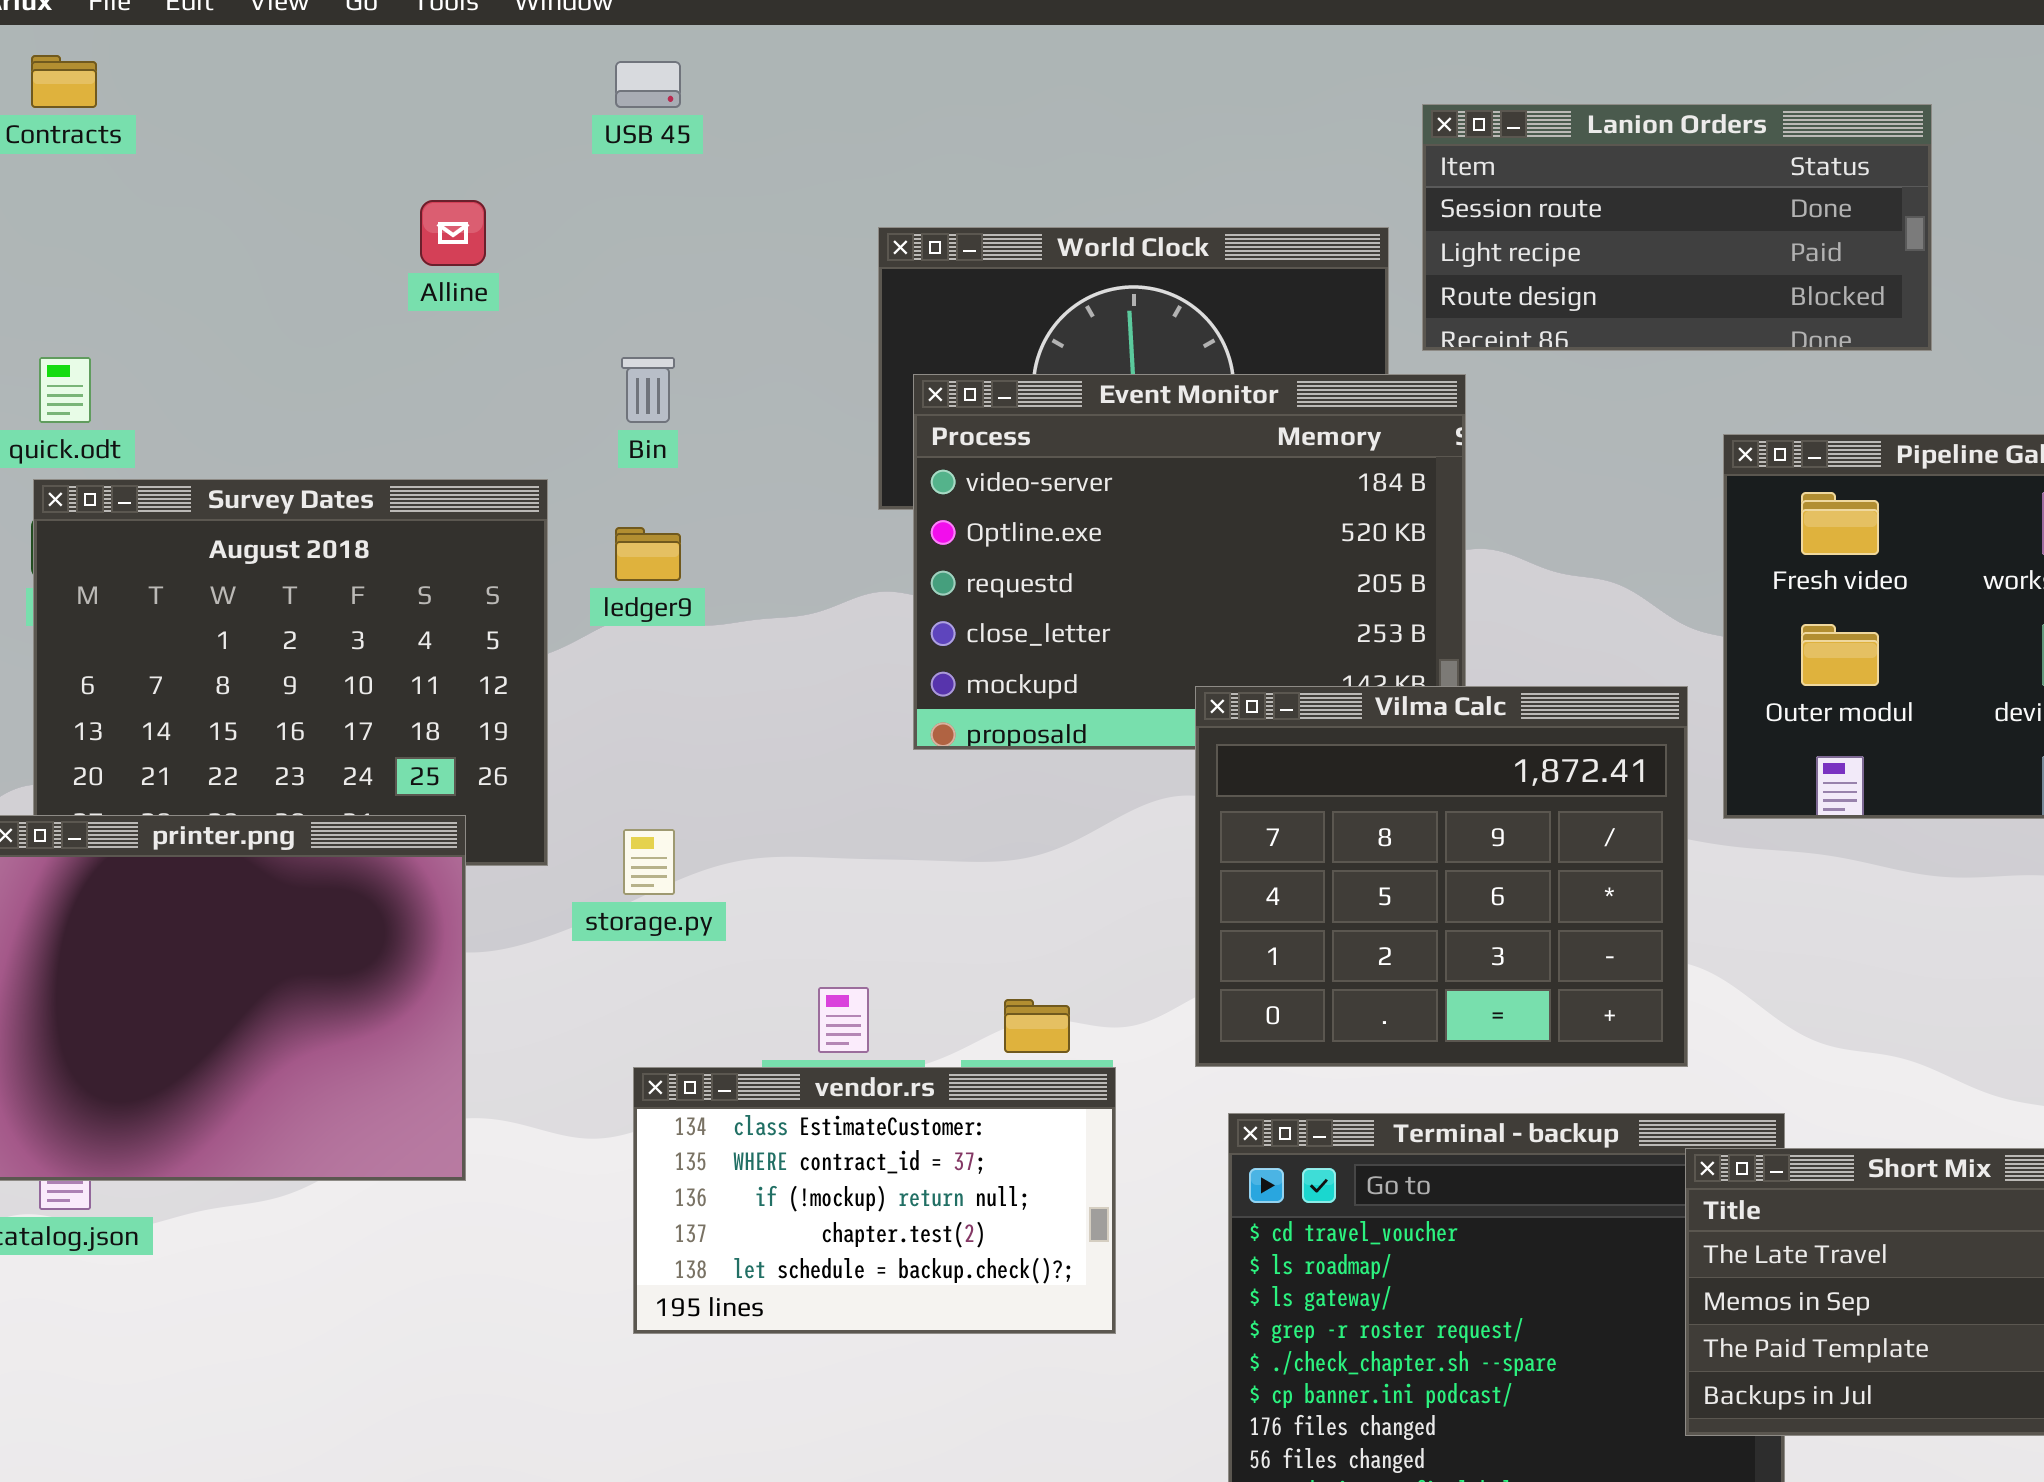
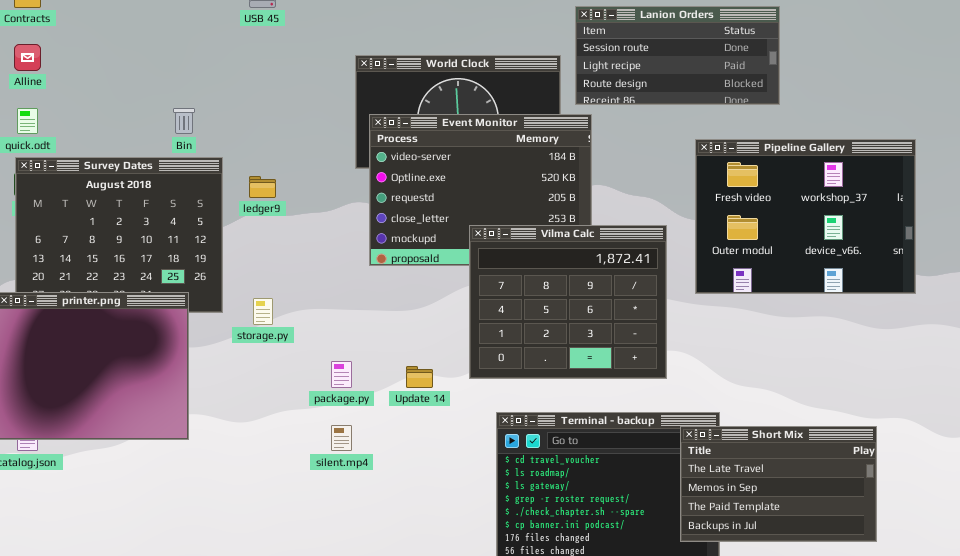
Alline: [420,200,486,266] -> [14,44,41,71], moved
Bin: [621,357,675,423] -> [173,108,195,134], moved
Vilma Calc: [1195,686,1688,1067] -> [469,225,667,379], moved
vendor.rs: [633,1067,1116,1334] -> none, closed

